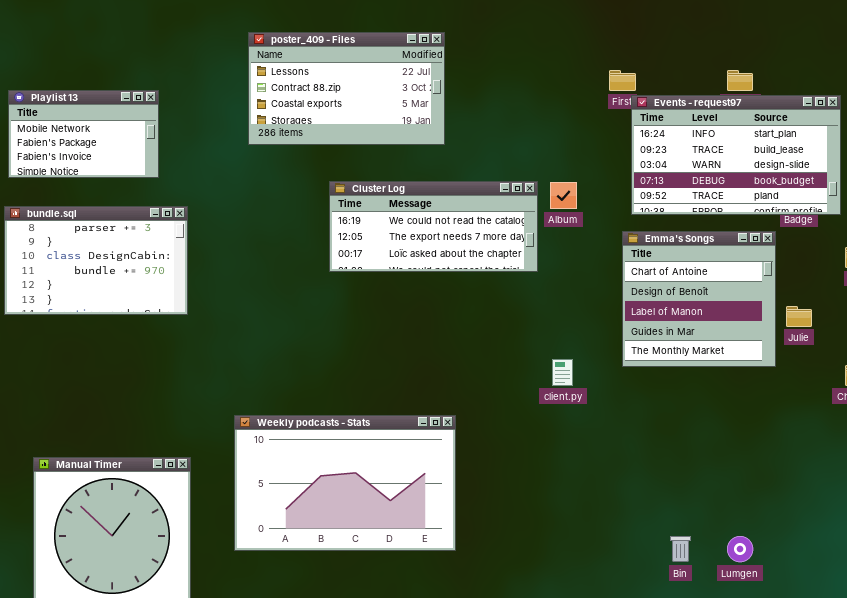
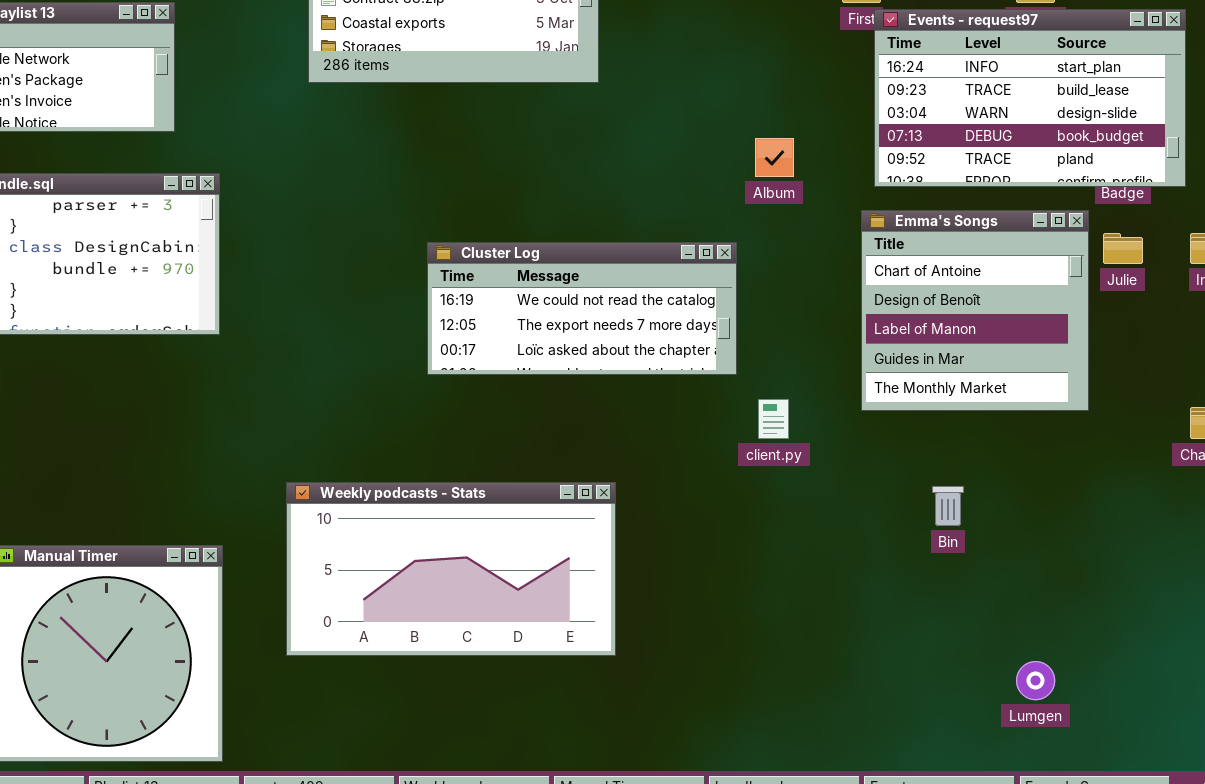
Cluster Log: [329,181,538,272] -> [427,242,737,375], moved
Julie: [786,306,812,327] -> [1103,233,1143,264], moved
Weekly podcasts - Stats: [234,415,456,551] -> [286,482,616,656], resized
Bin: [670,536,691,562] -> [932,486,964,526], moved

